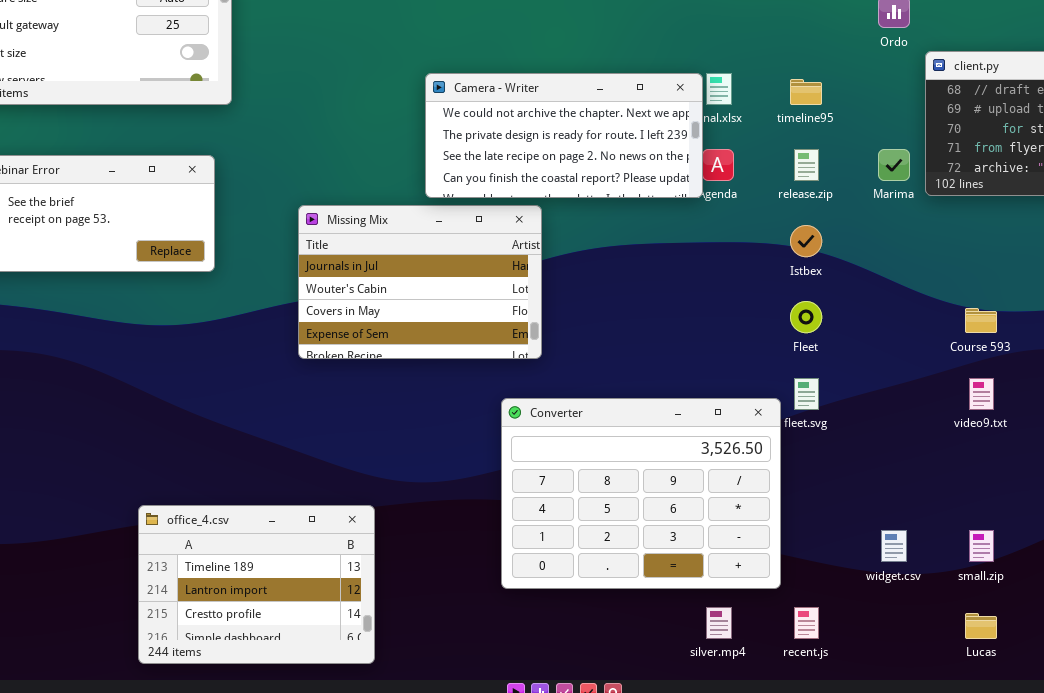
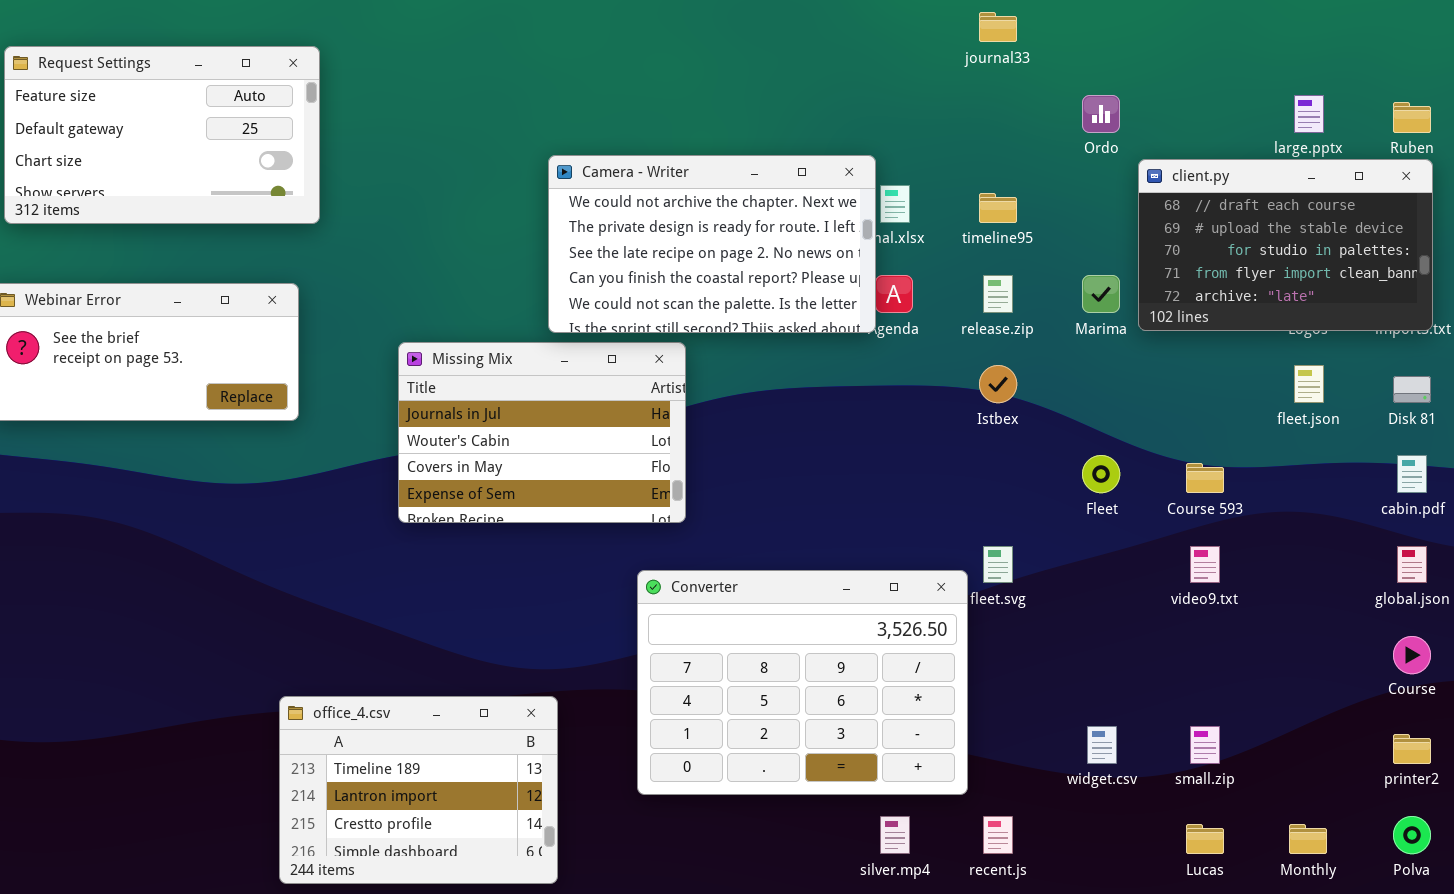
Camera - Writer: [425,73,703,198] -> [548,155,876,333], resized
Fleet: [790,301,822,333] -> [1082,455,1120,493], moved
office_4.csv: [138,505,375,664] -> [279,696,558,884], moved

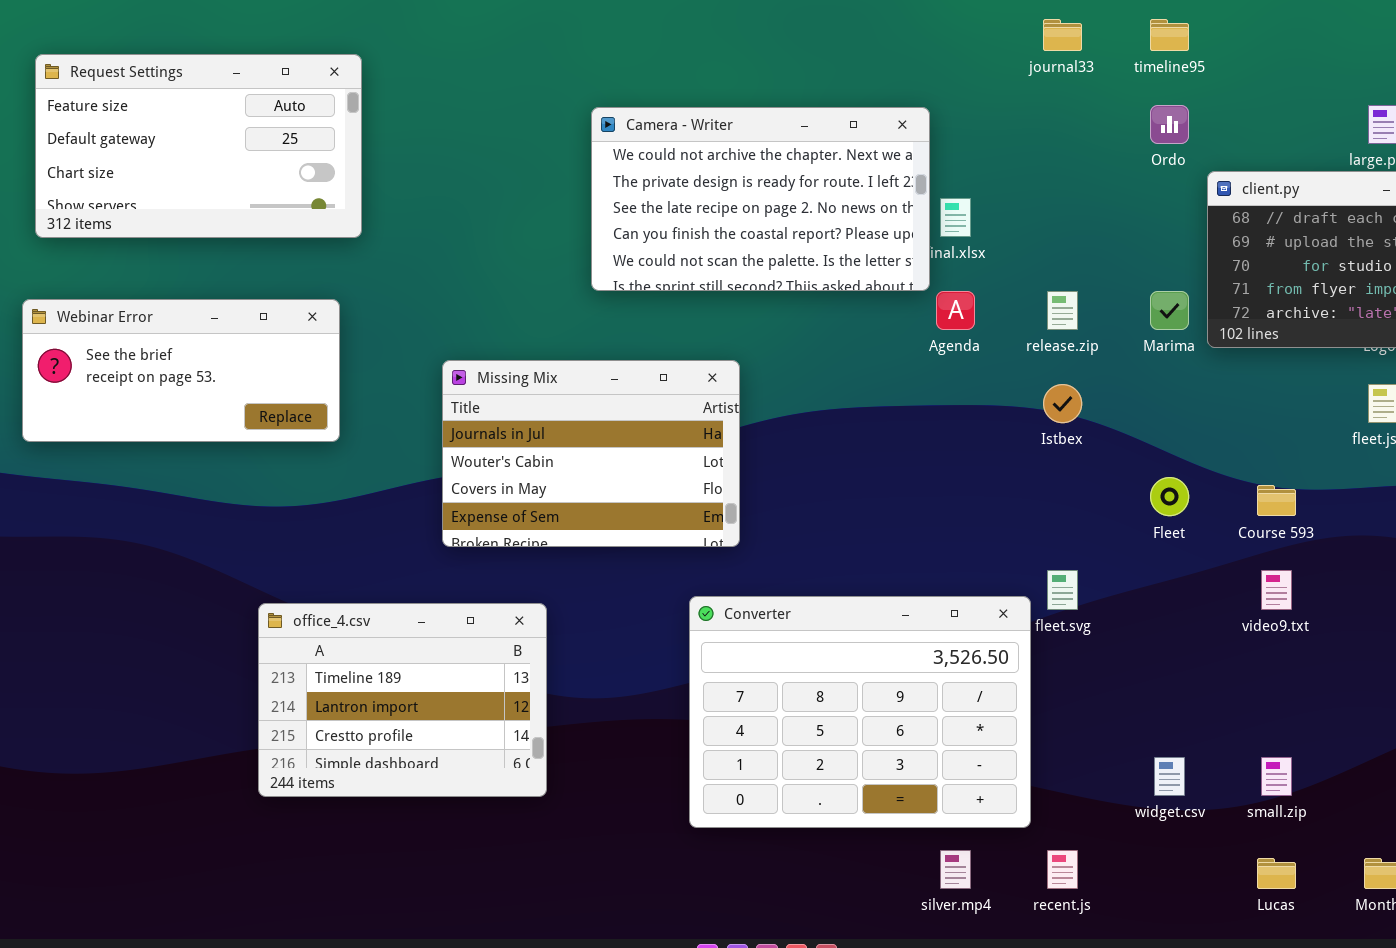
Camera - Writer: [548,155,876,333] -> [591,107,930,291], moved
timeline95: [979,193,1017,223] -> [1150,19,1189,51], moved
office_4.csv: [279,696,558,884] -> [258,603,547,797], moved

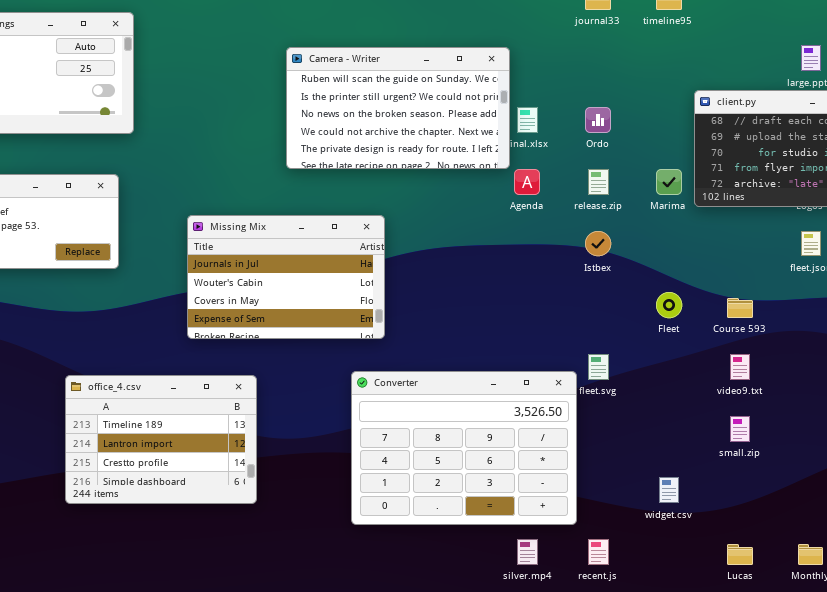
Ordo: [1150,105,1189,144] -> [585,107,611,133], moved
Camera - Writer: [591,107,930,291] -> [286,47,510,169], scrolled up 3 rows
small.zip: [1261,757,1292,796] -> [730,416,750,442], moved

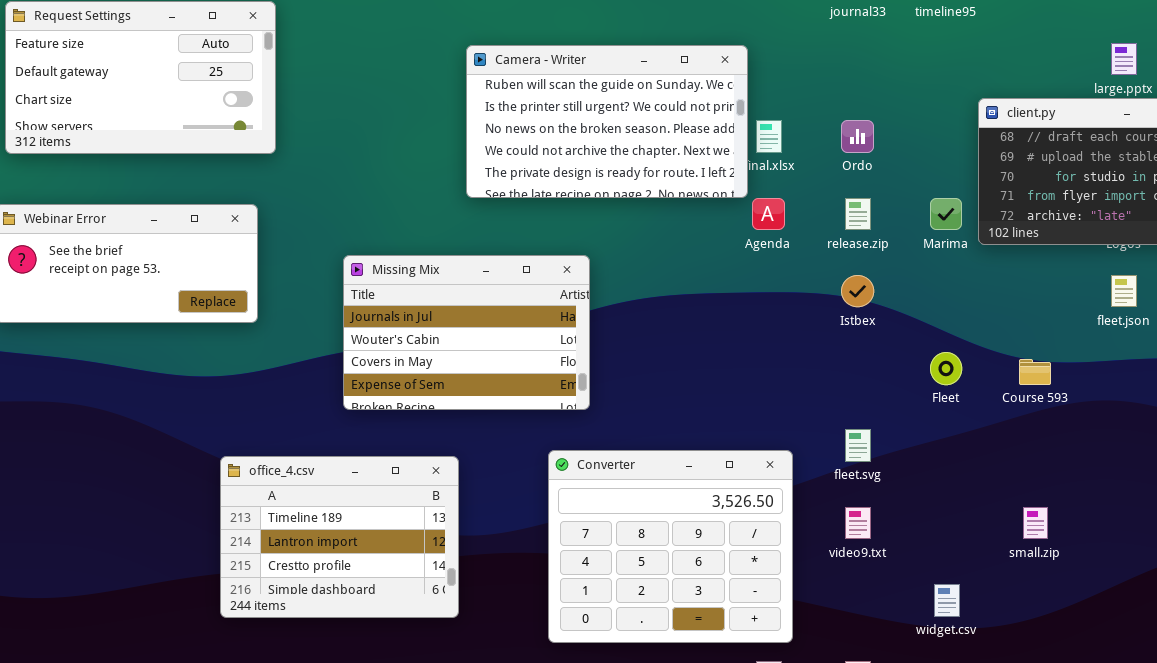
video9.txt: [730,354,750,380] -> [845,507,871,539], moved
Converter: [351,371,577,525] -> [548,450,793,643], resized
office_4.csv: [65,375,257,504] -> [220,456,459,618], moved

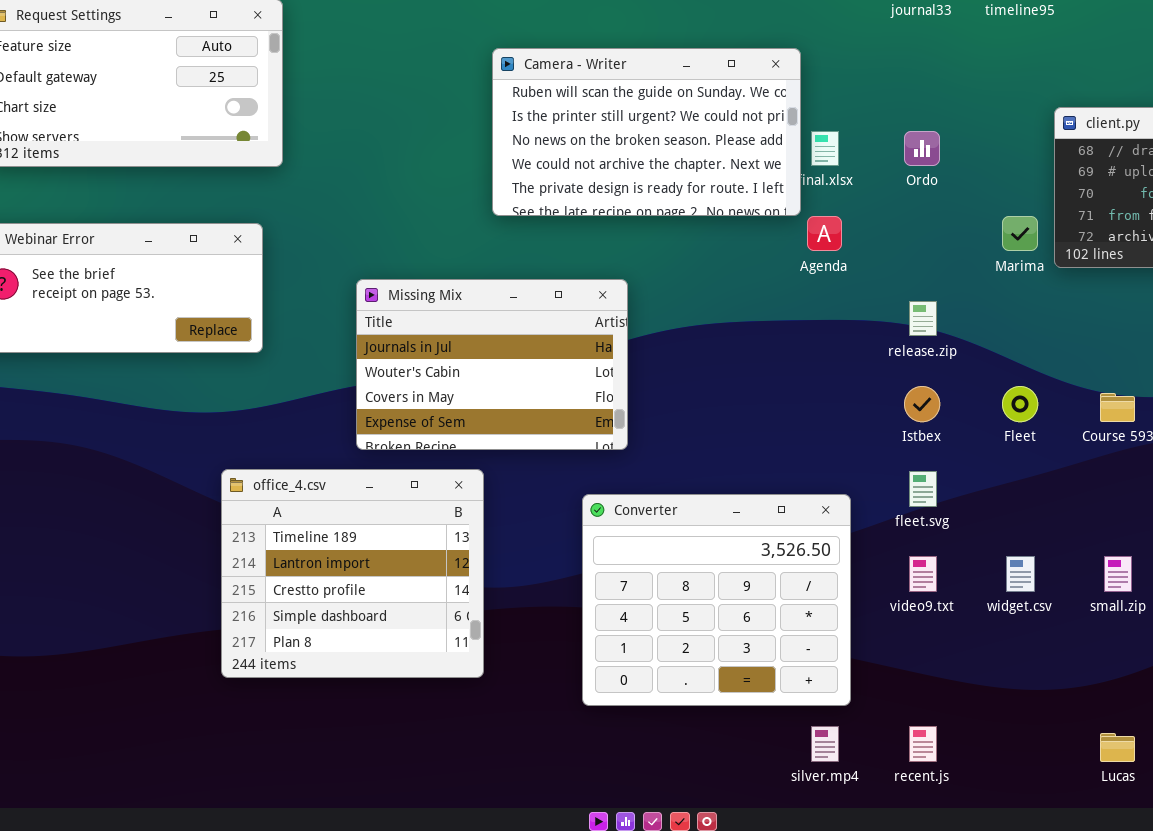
release.zip: [845,198,871,230] -> [909,301,937,336], moved
Istbex: [841,275,874,307] -> [904,386,940,422], moved
office_4.csv: [220,456,459,618] -> [221,469,484,678], resized
widget.csv: [934,584,960,617] -> [1006,556,1035,592], moved

